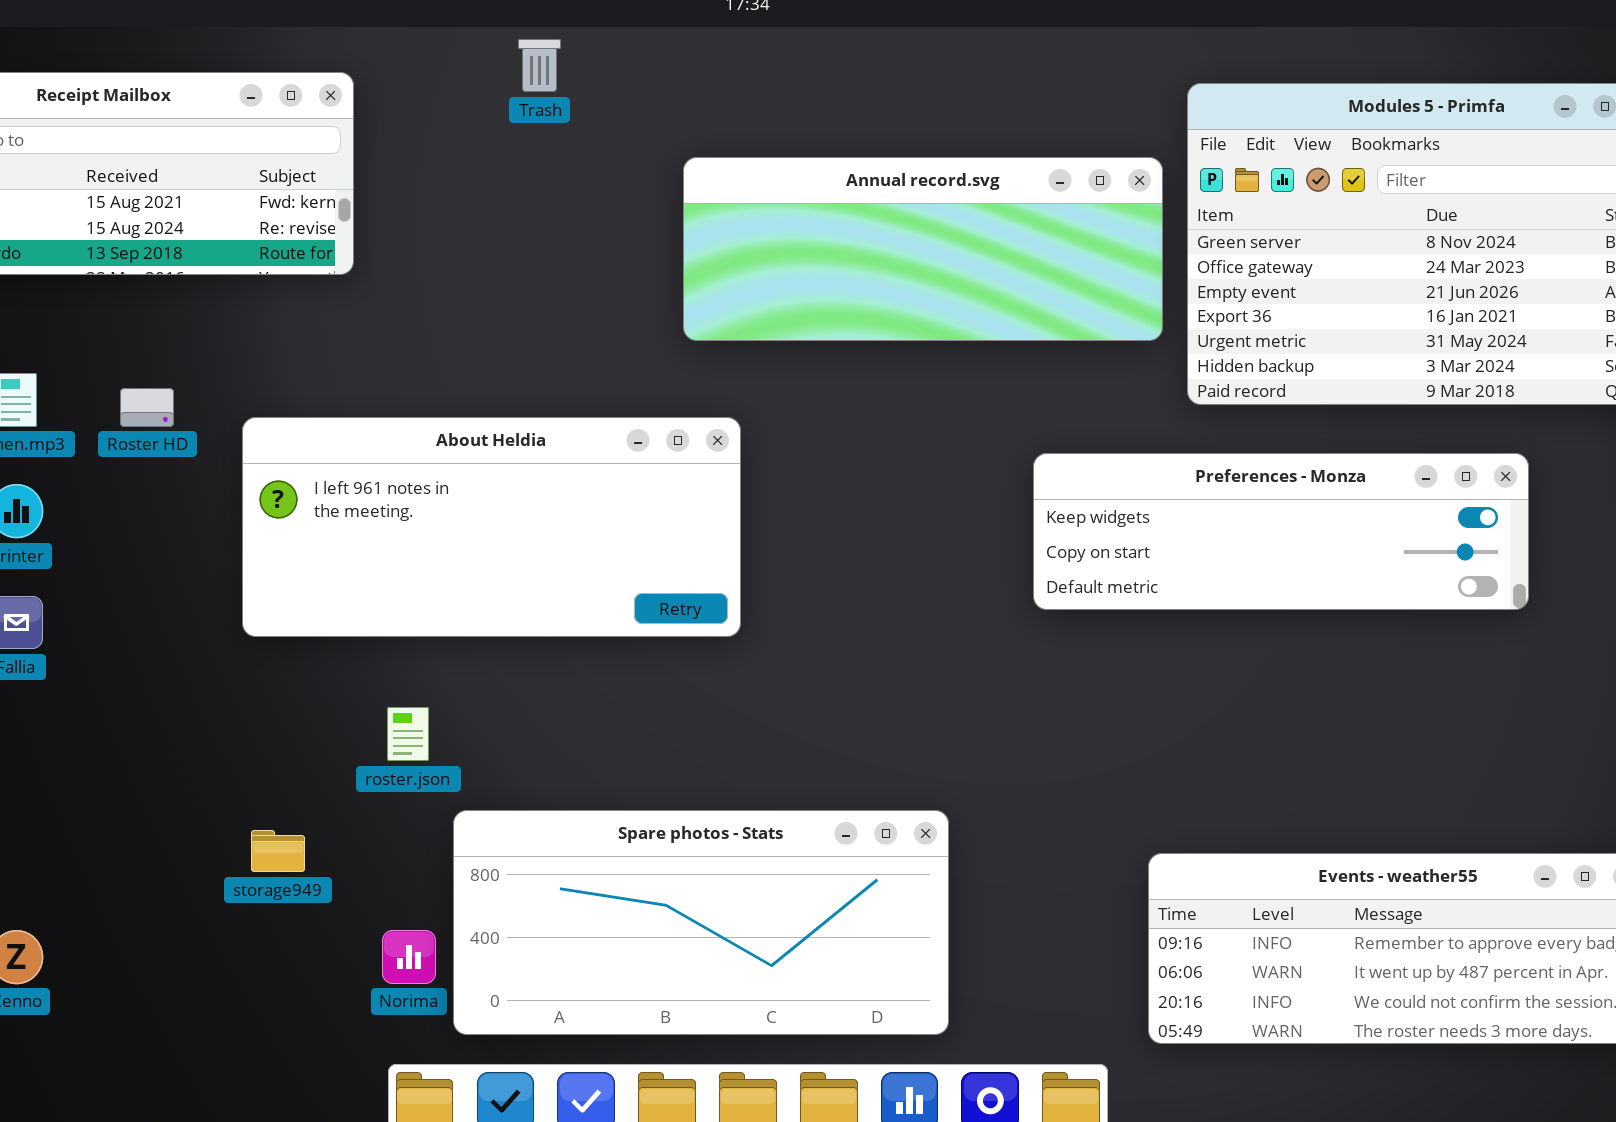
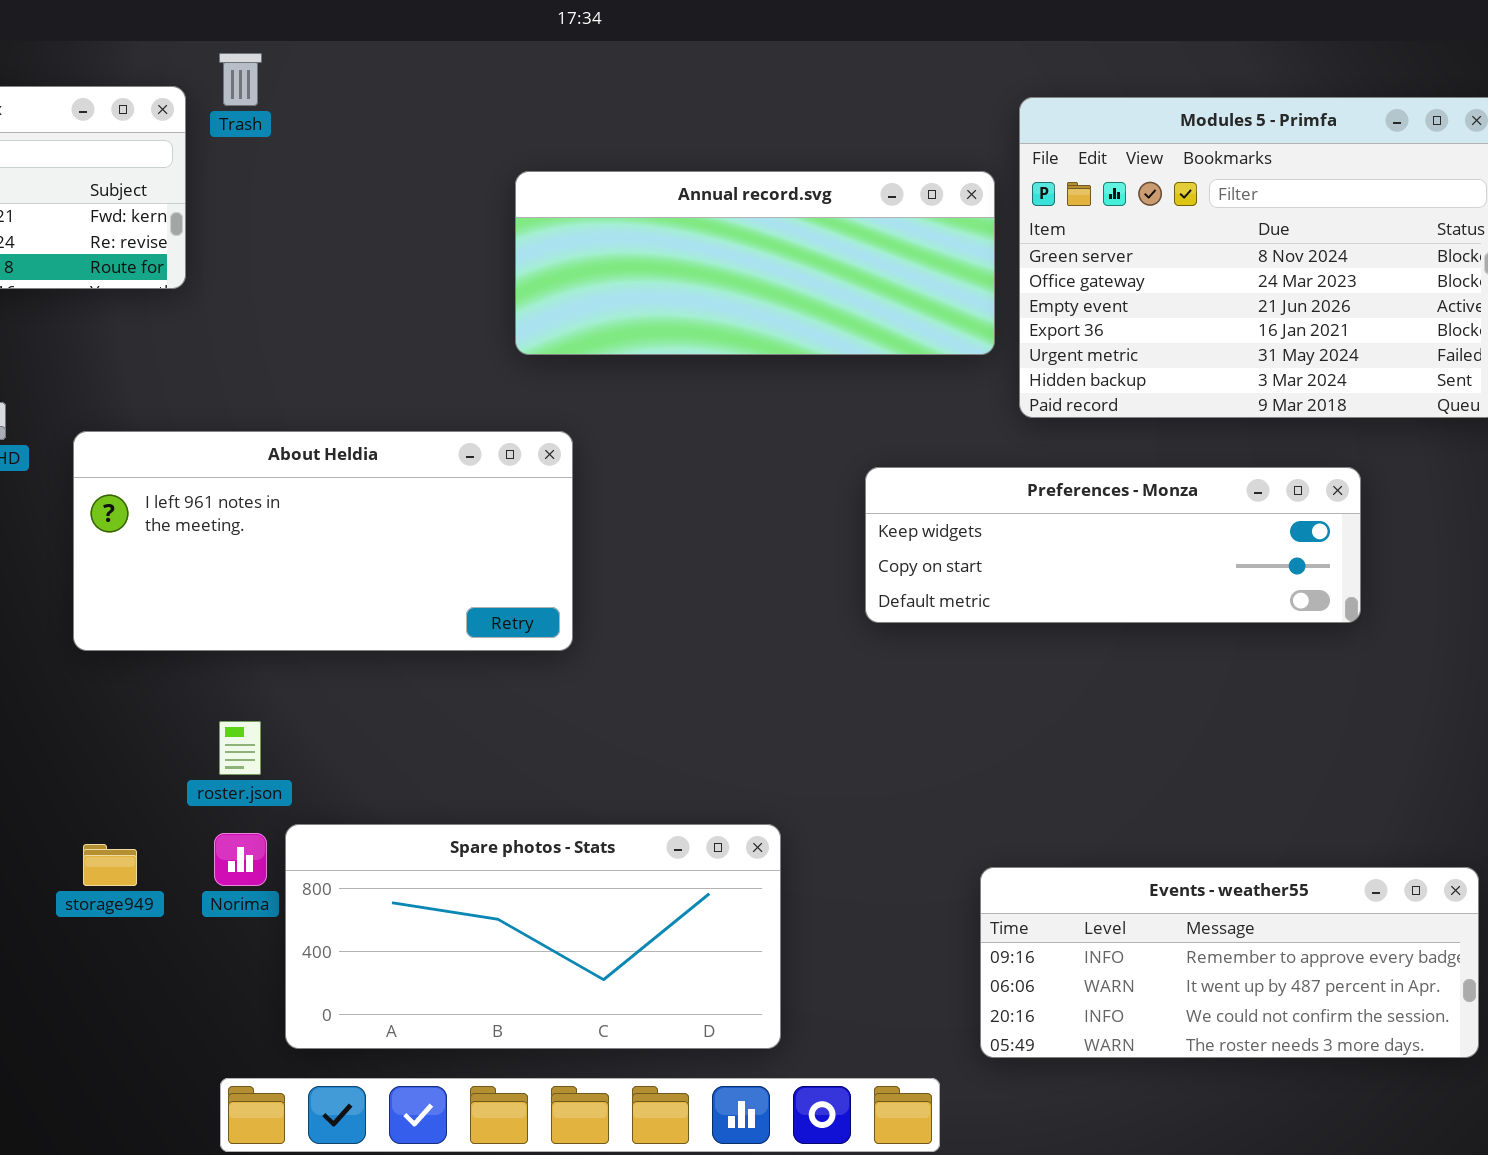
Trash: [518,39,561,92] -> [219,53,262,106], moved
Norima: [382,930,436,984] -> [214,833,267,886], moved

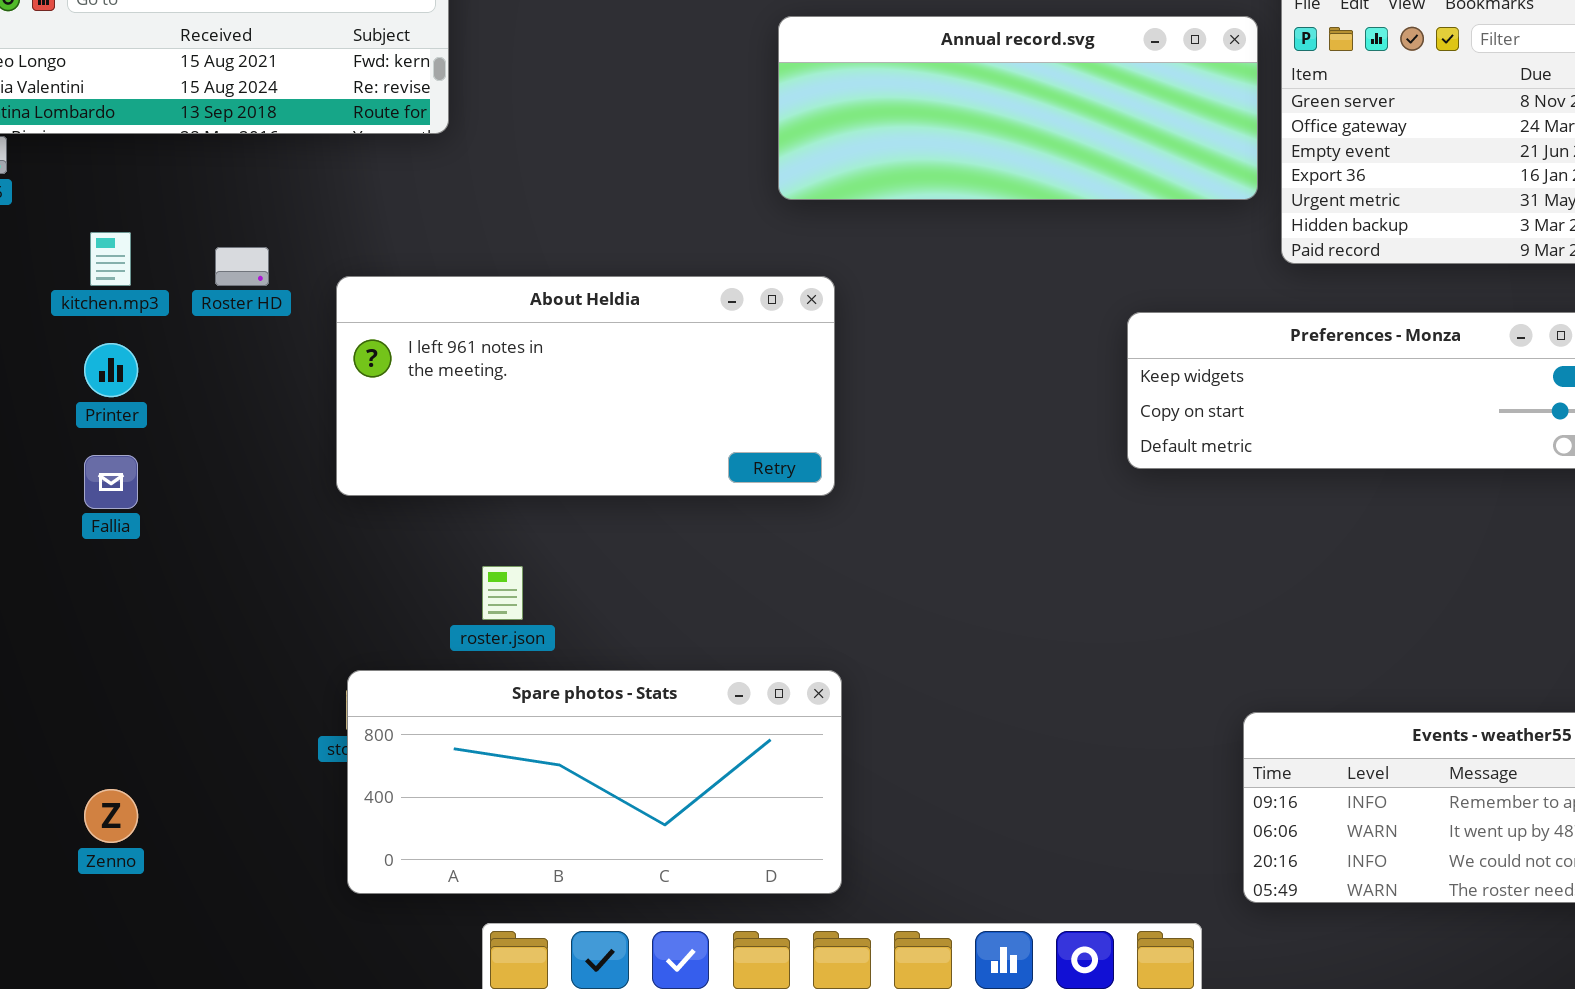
Spare photos - Stats: [285,824,781,1049] -> [347,670,842,894], moved

